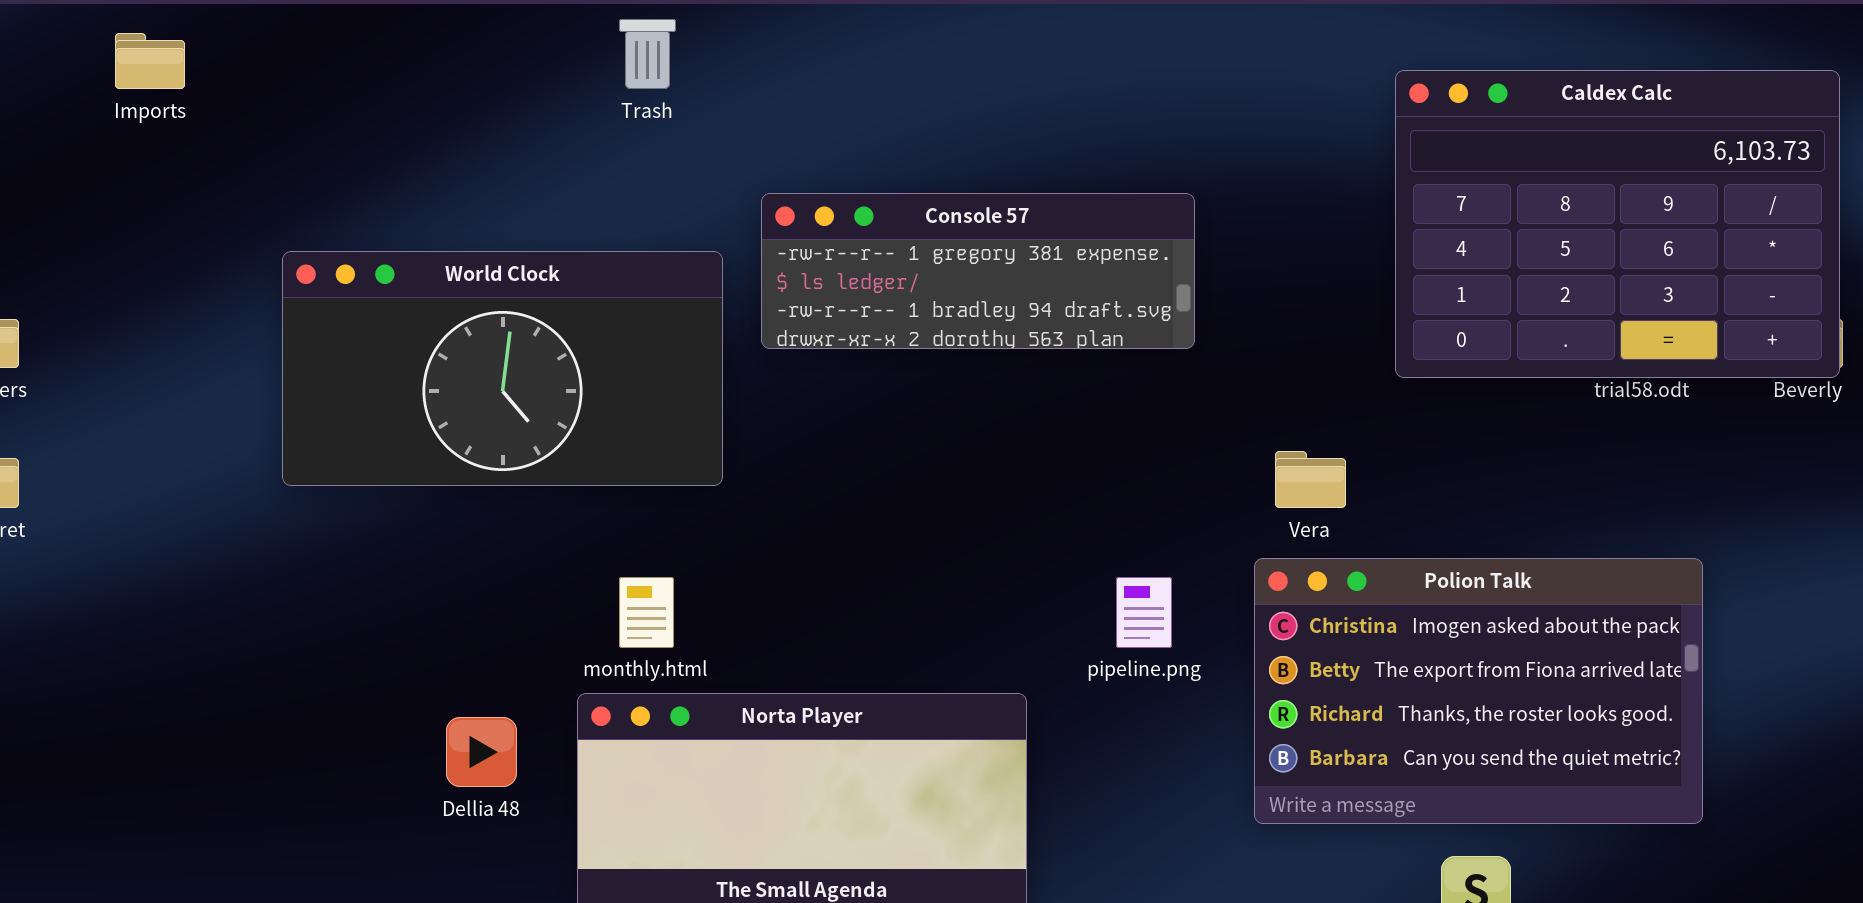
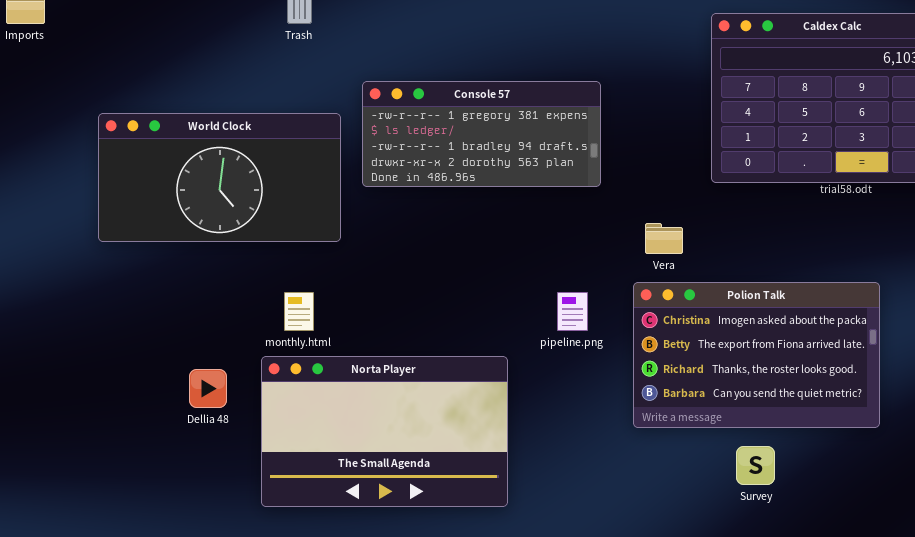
Console 57: [761,193,1195,349] -> [362,81,601,187], resized

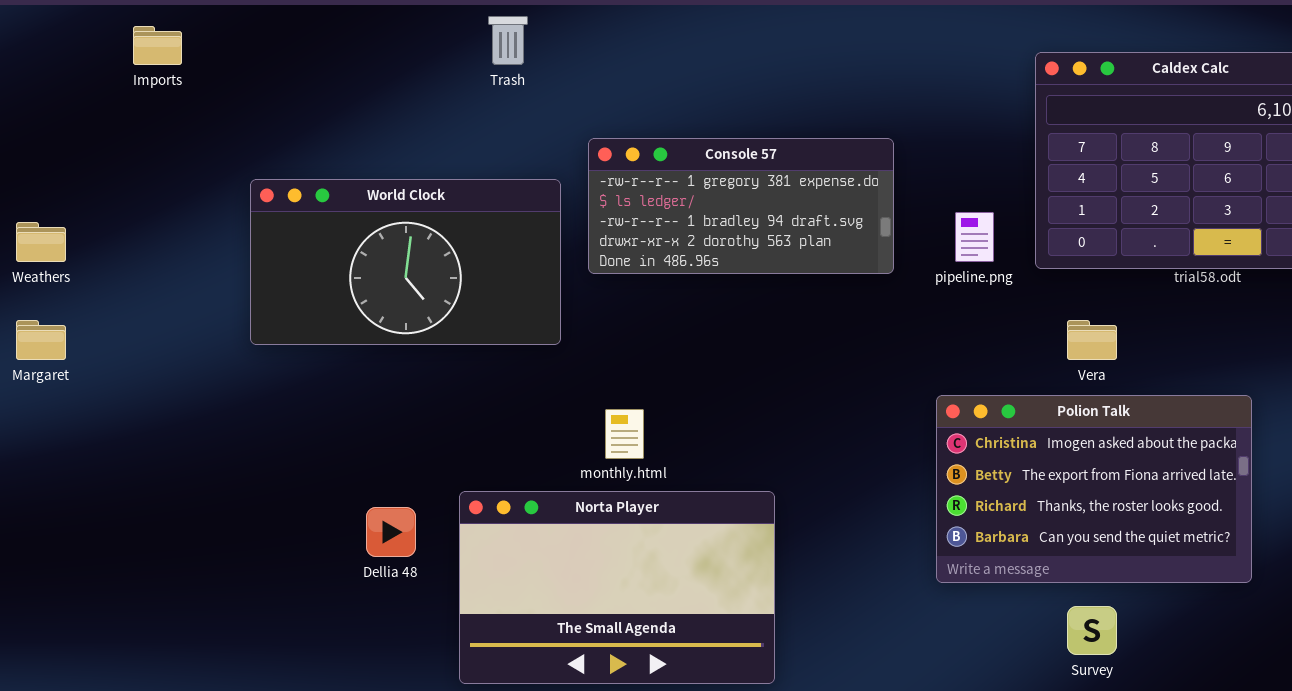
Vera: [645,223,683,254] -> [1067,320,1117,360], moved
monthly.html: [284,292,314,331] -> [605,409,644,459], moved
pipeline.png: [557,292,588,331] -> [955,212,994,262], moved

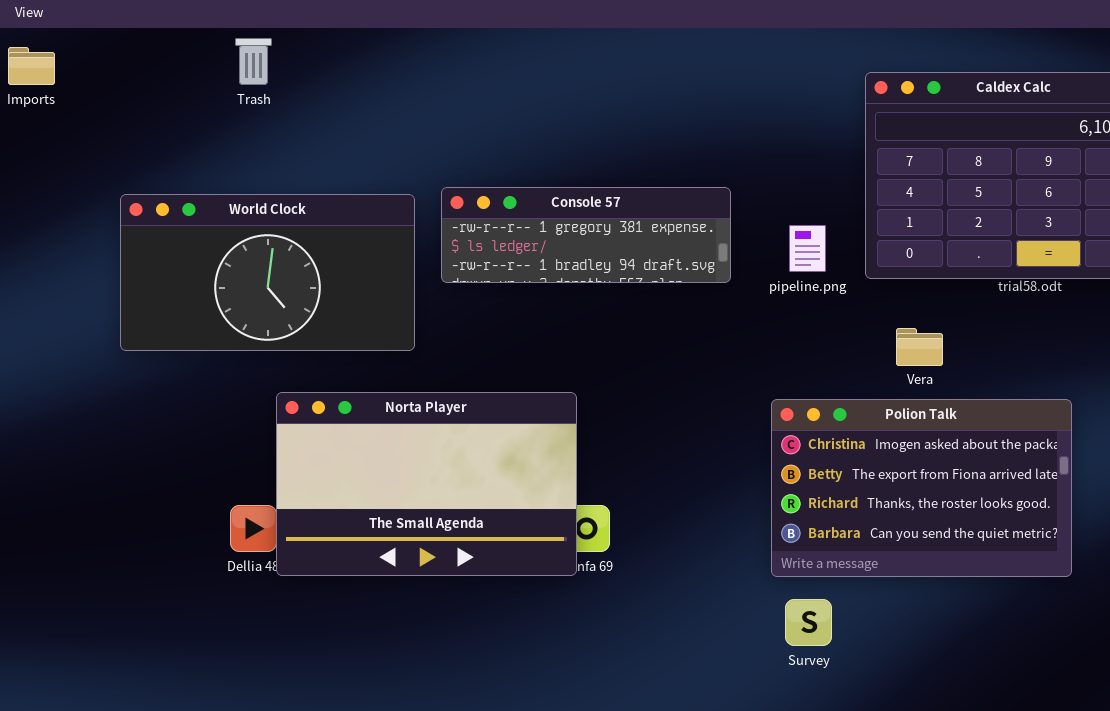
Trash: [488,16,528,65] -> [235,38,272,85], moved
Console 57: [588,138,894,274] -> [441,187,731,283], resized
Norta Player: [459,491,775,684] -> [276,392,577,576], moved
Survey: [1067,606,1117,655] -> [785,599,832,646], moved

